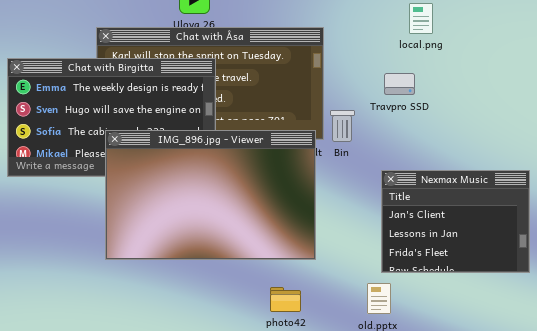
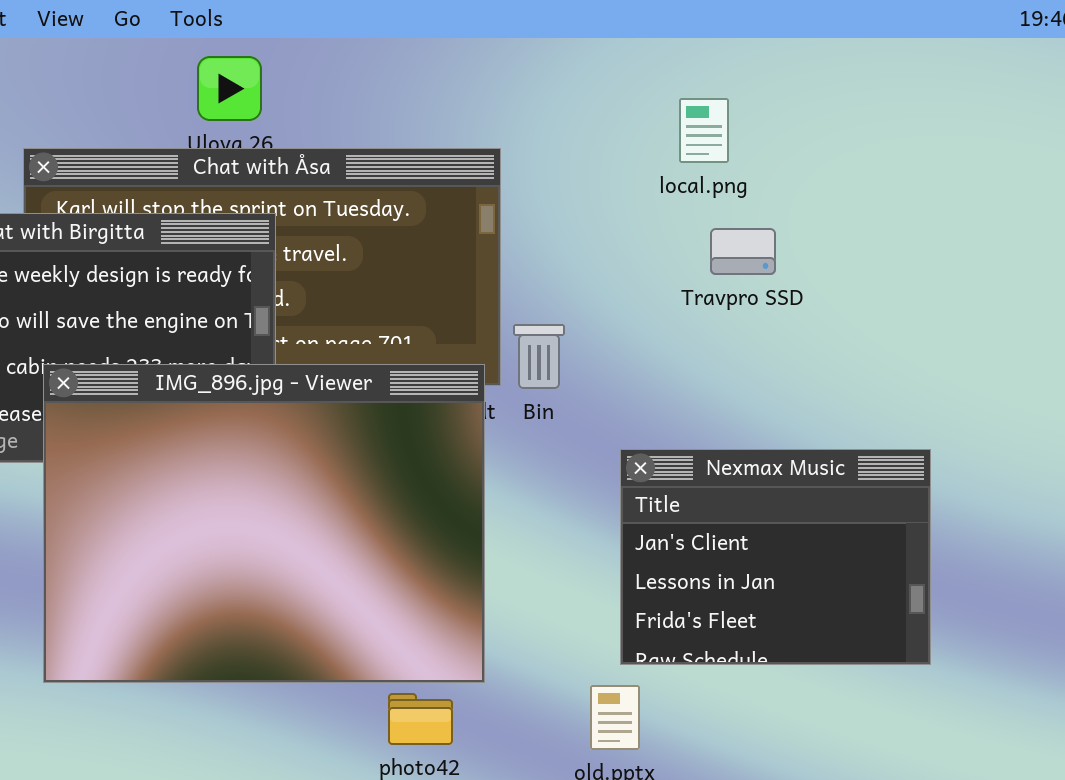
Travpro SSD: [384,73,415,95] -> [710,228,776,275], moved
IMG_896.jpg - Viewer: [105,130,316,260] -> [43,364,485,683], resized

